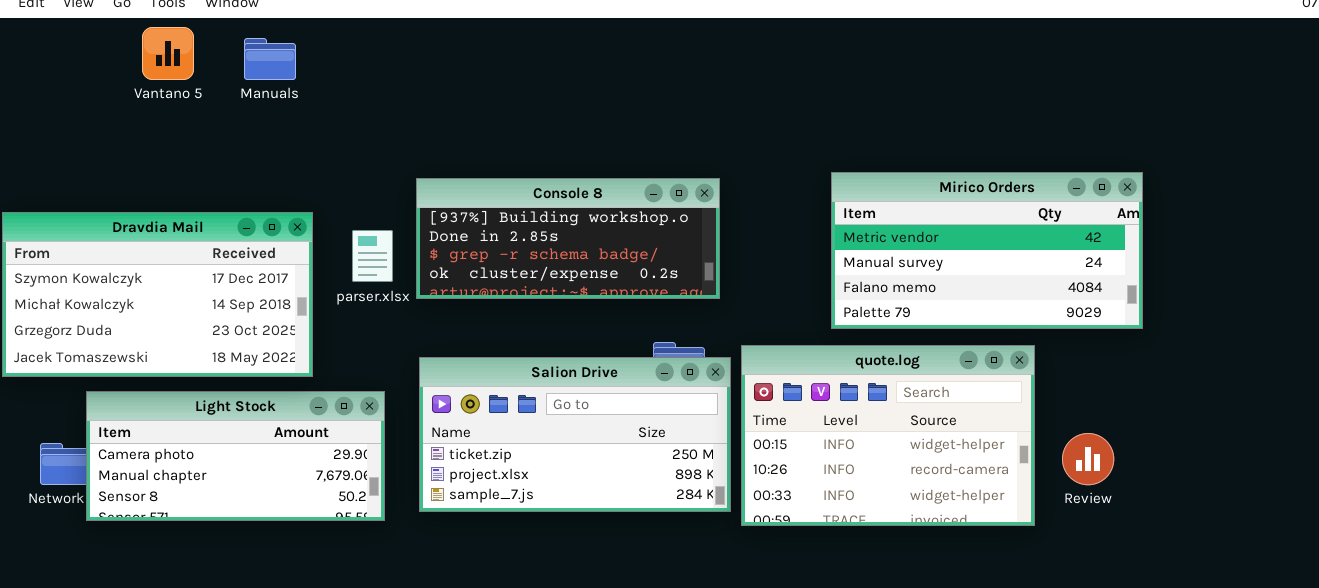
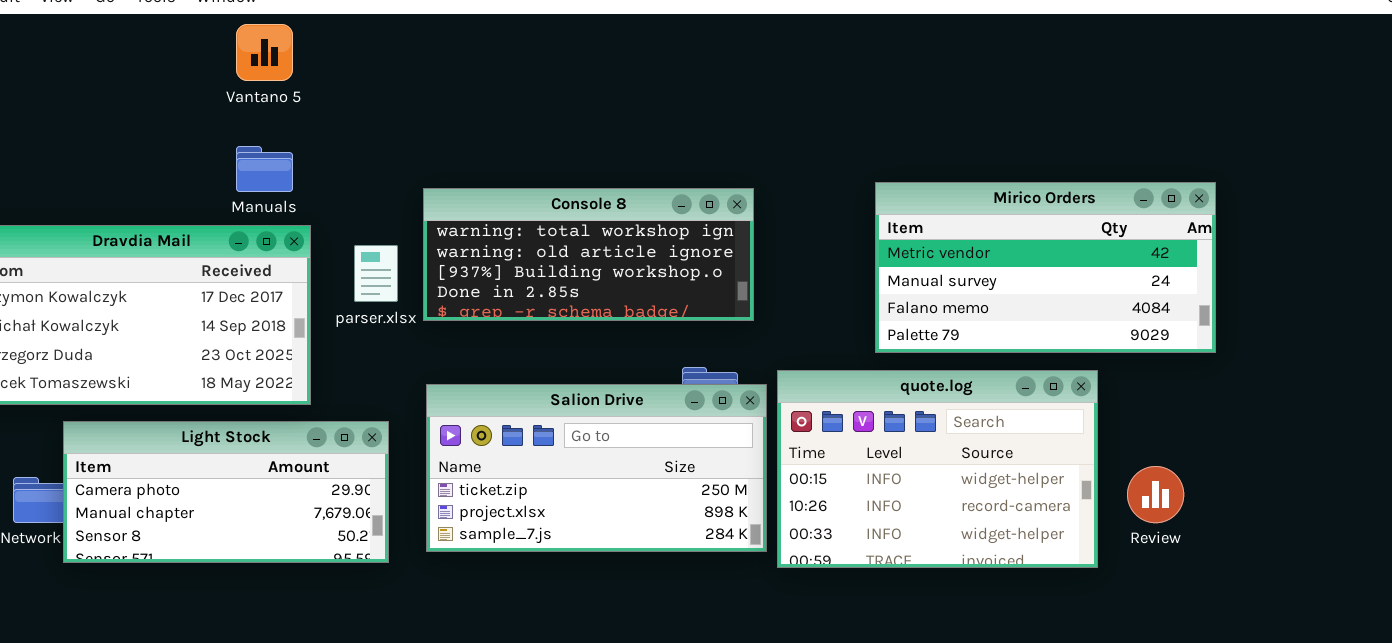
Vantano 5: [142,27,194,80] -> [236,24,293,81], moved
Manuals: [244,38,296,80] -> [236,146,293,192], moved
Console 8: [416,178,720,299] -> [423,188,754,321], scrolled up 2 rows

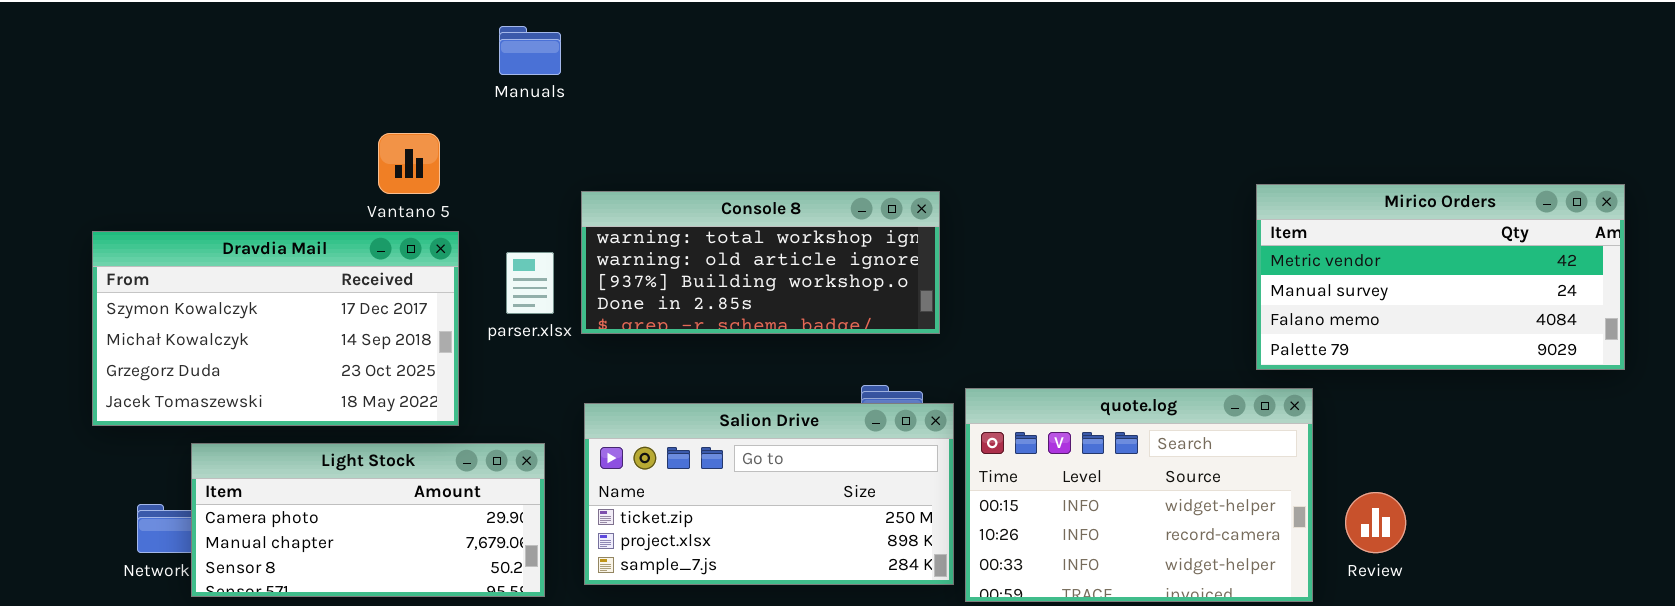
Vantano 5: [236,24,293,81] -> [378,133,440,194], moved
Manuals: [236,146,293,192] -> [499,26,561,75], moved
Mirico Orders: [875,182,1216,353] -> [1256,184,1625,370], moved

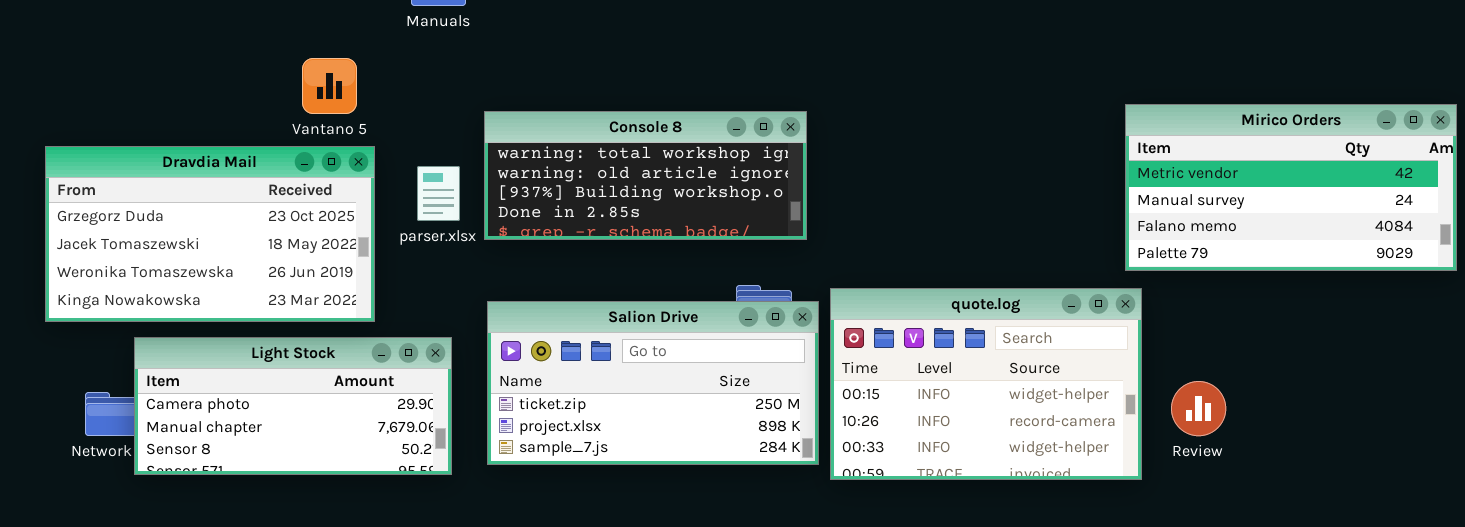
Mirico Orders: [1256,184,1625,370] -> [1125,104,1457,271], moved
Dravdia Mail: [92,231,459,426] -> [45,146,375,322], scrolled down 2 rows

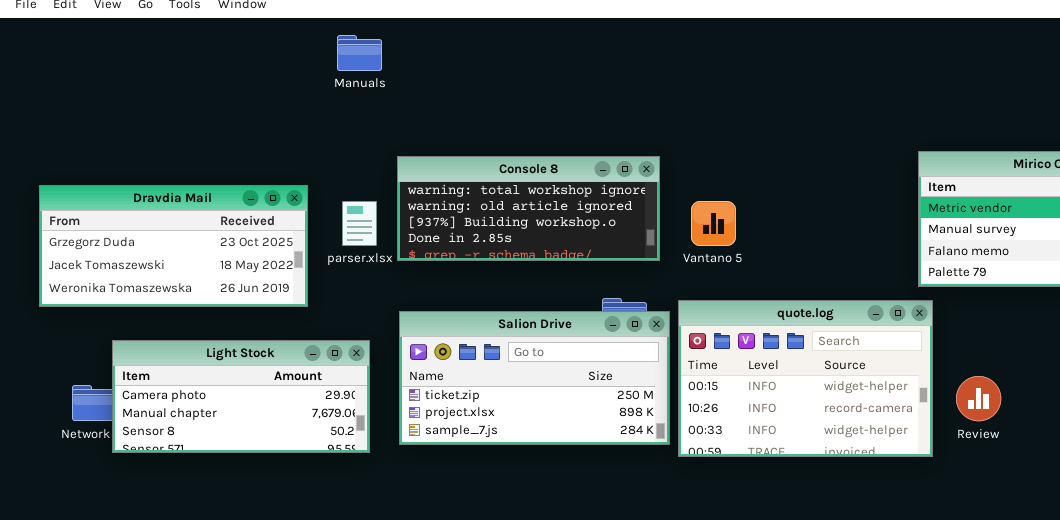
Vantano 5: [302,58,357,114] -> [691,201,736,246], moved
Dravdia Mail: [45,146,375,322] -> [39,185,308,307], resized

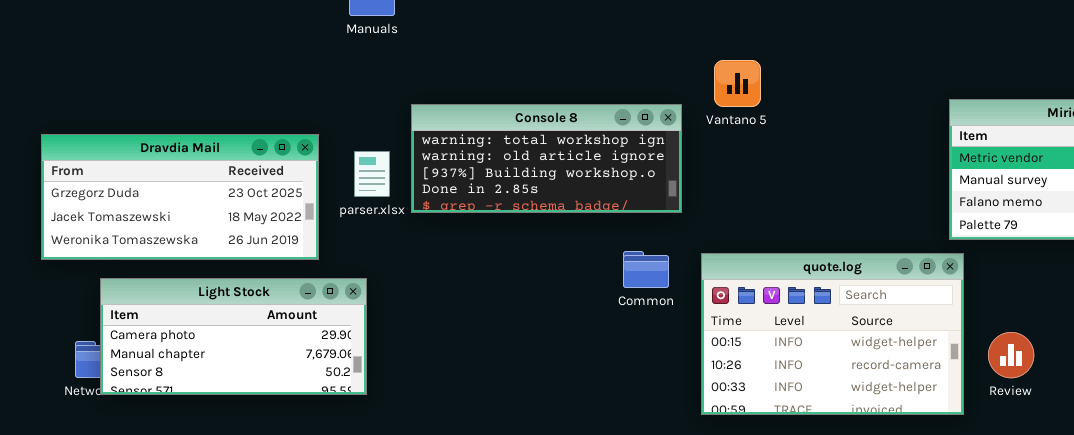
Vantano 5: [691,201,736,246] -> [714,60,761,107], moved
Salion Drive: [399,311,670,445] -> none, closed
Light Stock: [112,340,370,453] -> [100,278,367,395], moved

